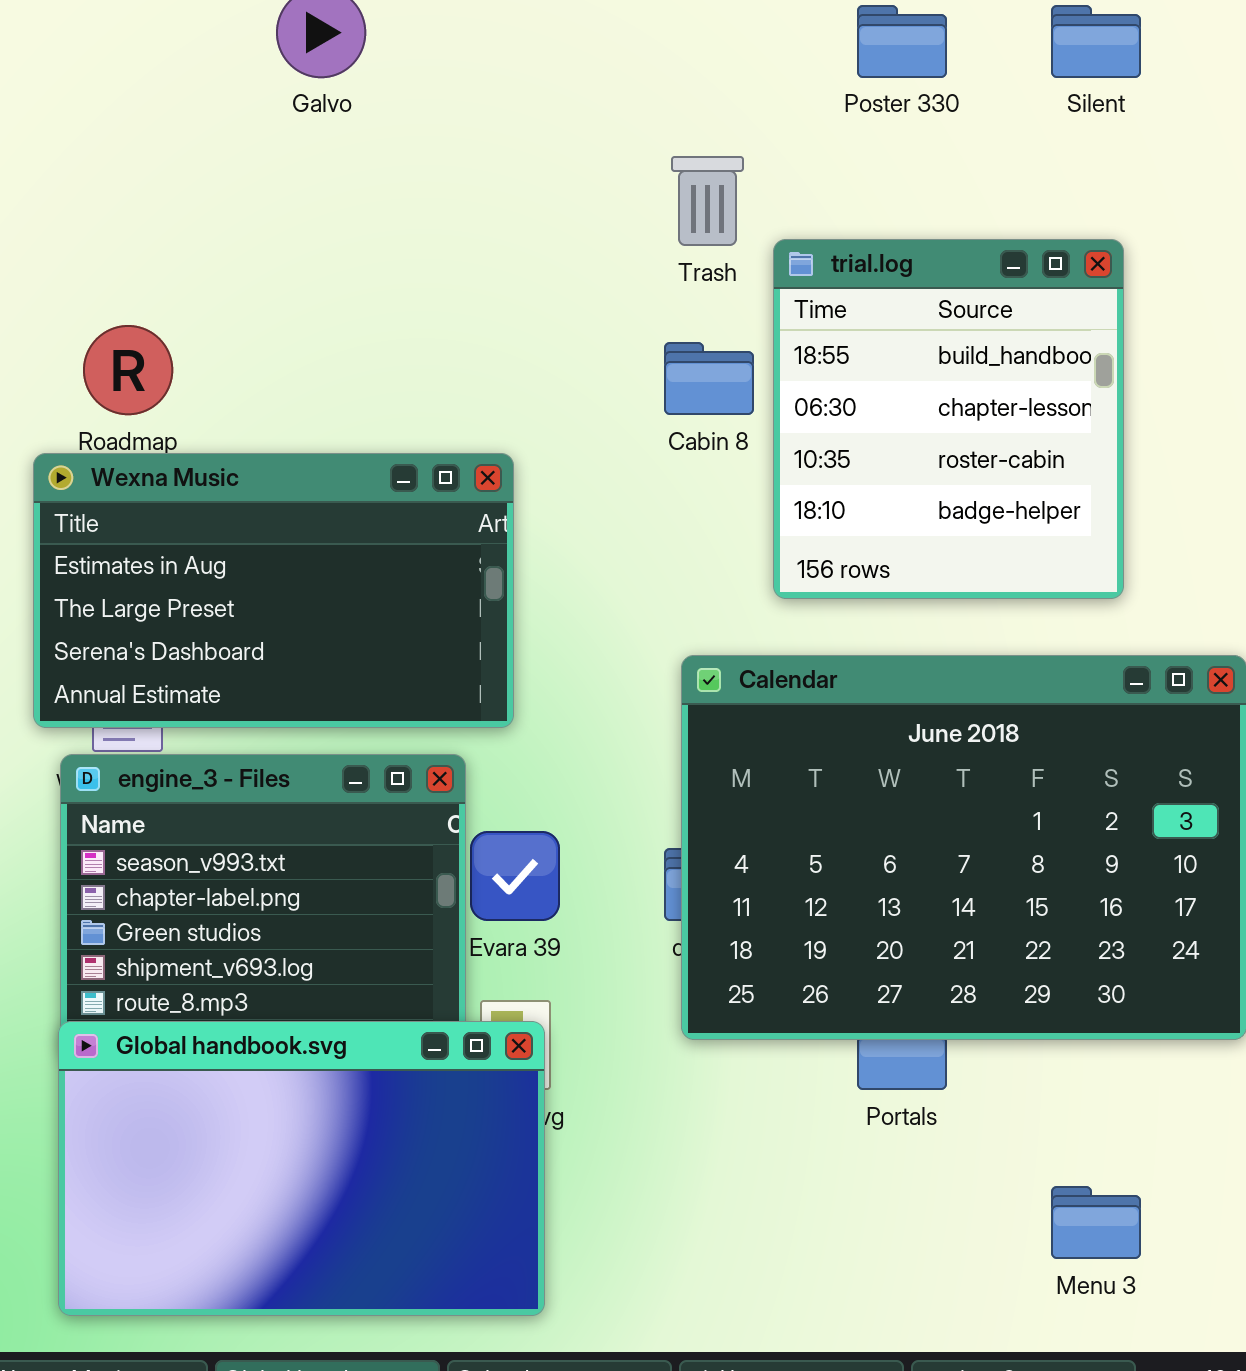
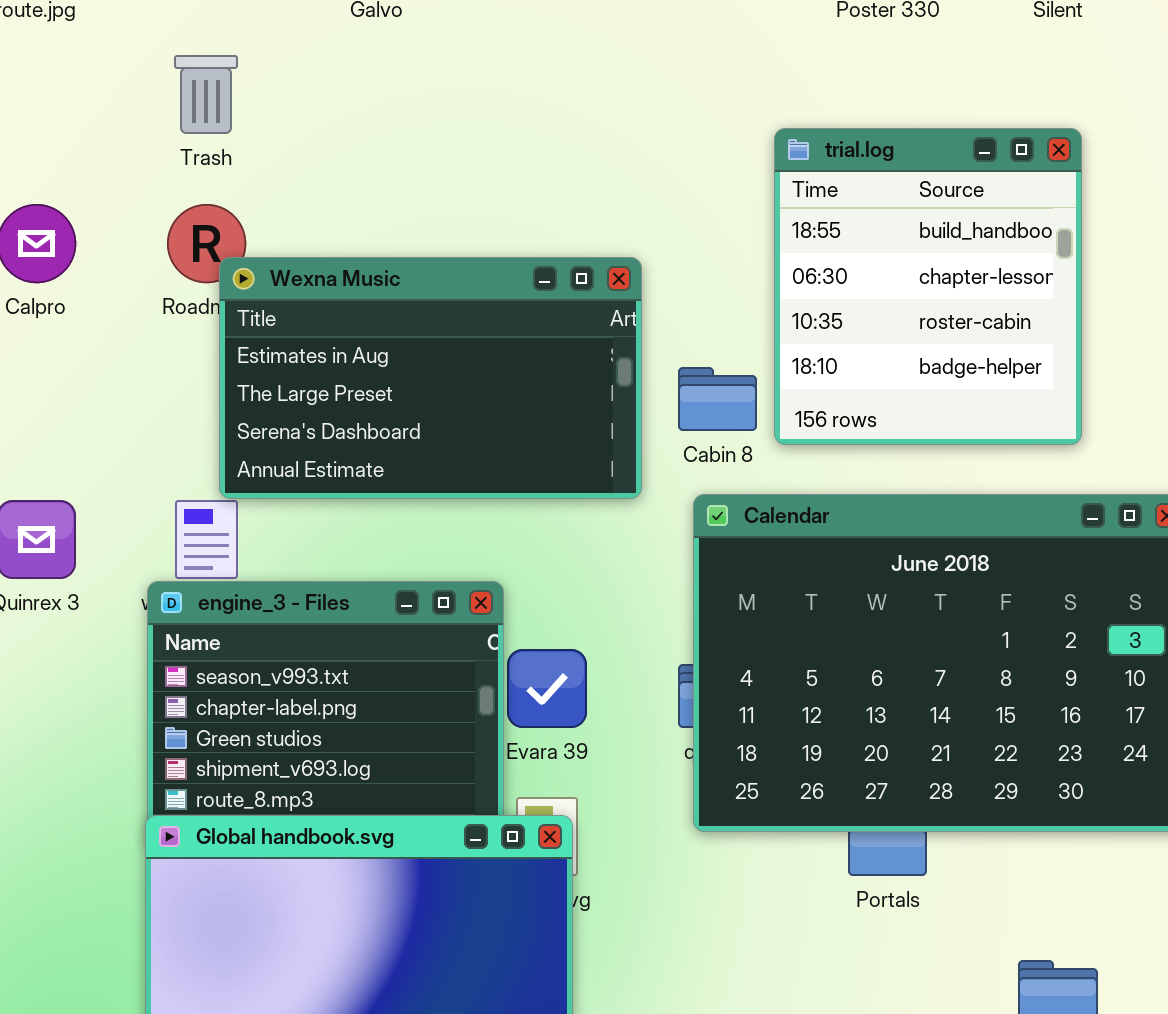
Trash: [671,156,744,246] -> [174,55,238,134], moved
Cabin 8: [664,342,754,415] -> [678,367,757,431], moved
Wexna Music: [33,453,514,728] -> [219,257,642,499], moved

